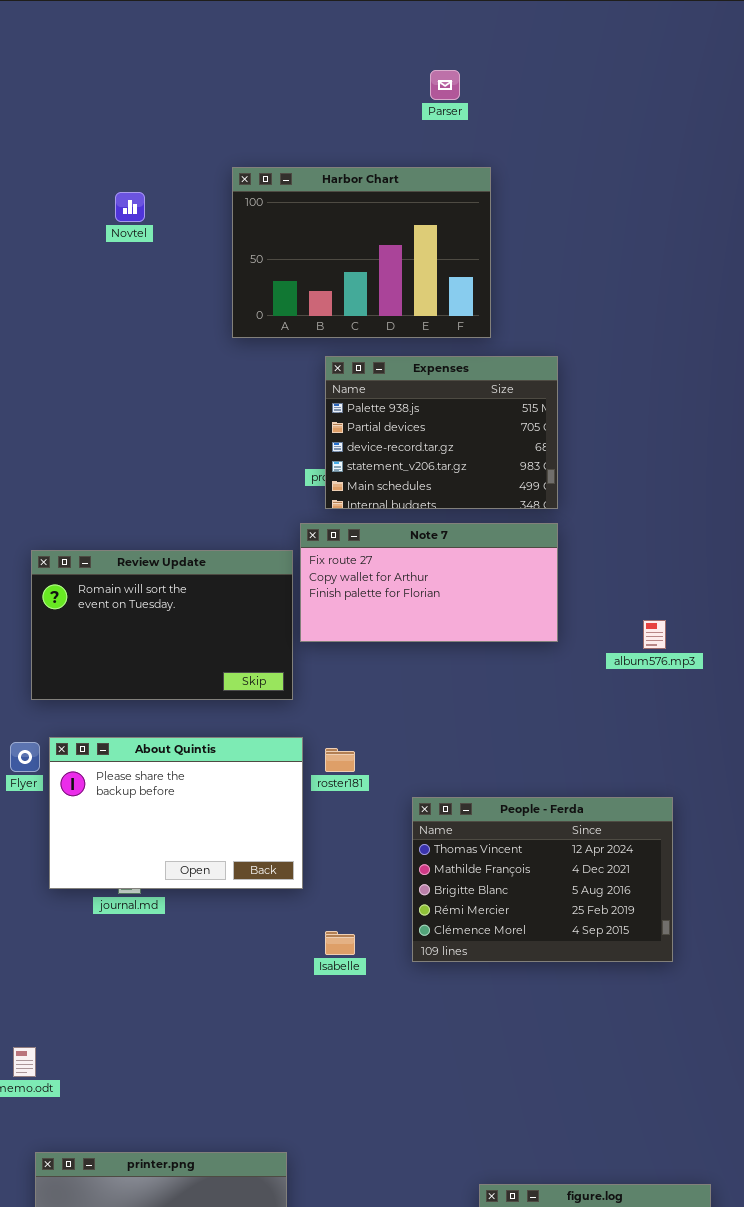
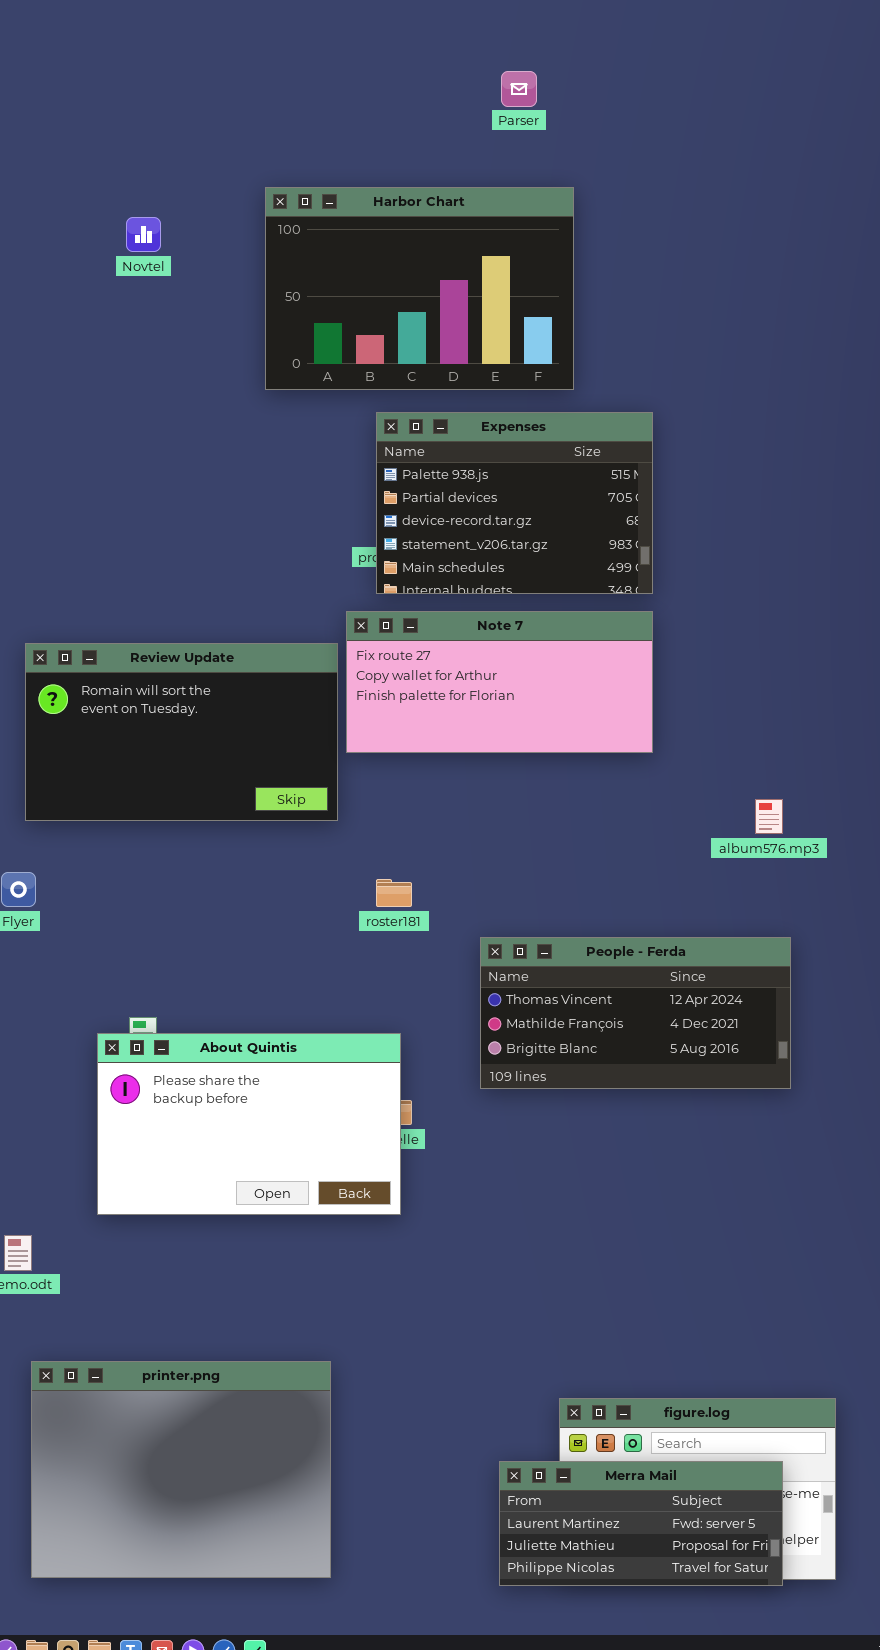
album576.mp3: [643,620,666,649] -> [755,799,783,834], moved
About Quintis: [49,737,303,889] -> [97,1033,401,1215], moved
People - Ferda: [412,797,673,962] -> [480,937,791,1089], resized

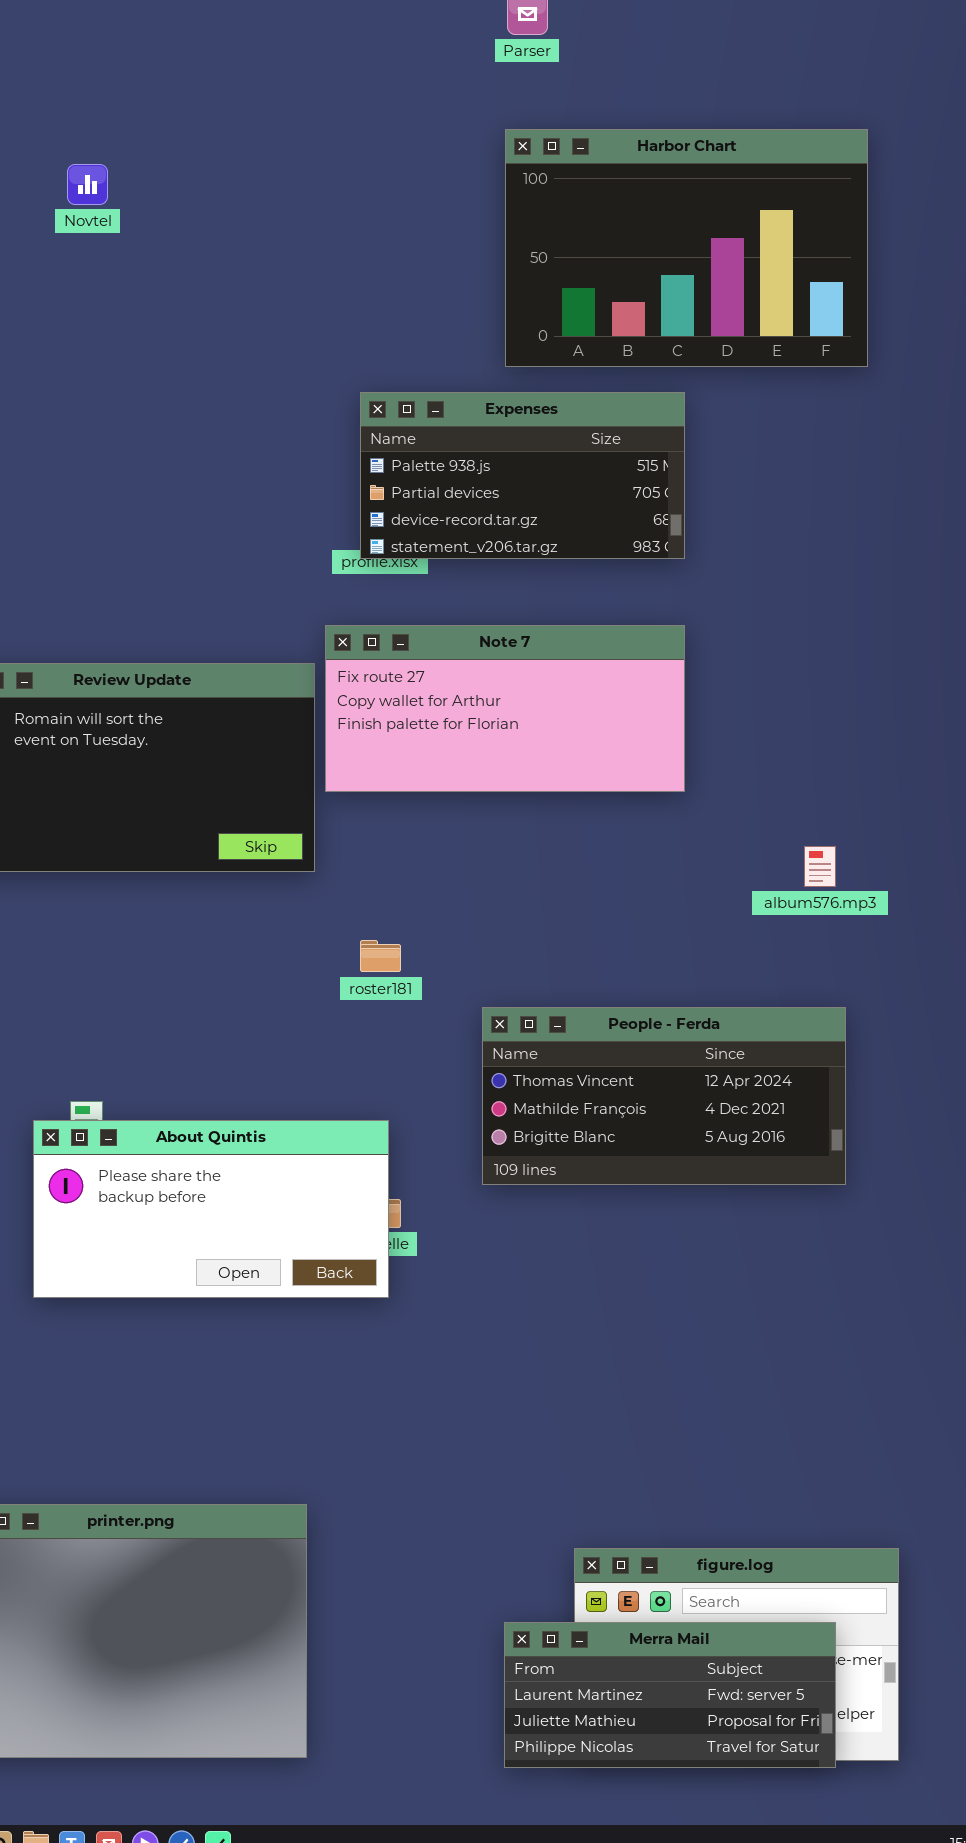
Harbor Chart: [265,187,574,390] -> [505,129,868,367], moved
Expenses: [376,412,653,594] -> [360,392,685,559], resized
About Quintis: [97,1033,401,1215] -> [33,1120,389,1298], resized

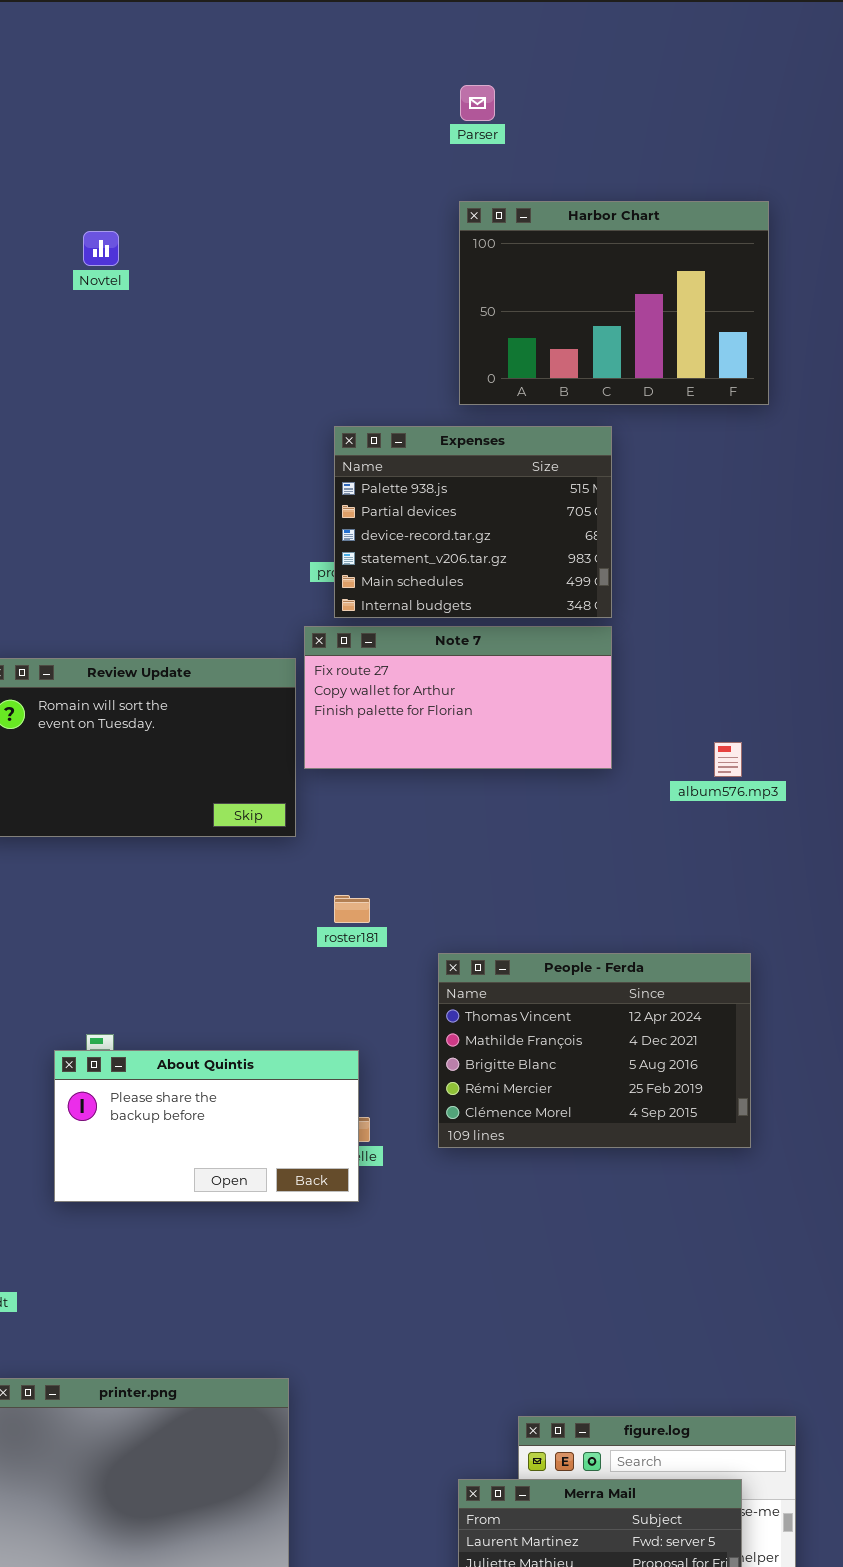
Expenses: [360,392,685,559] -> [334,426,612,618], resized
album576.mp3: [804,846,836,887] -> [714,742,742,777], moved
People - Ferda: [482,1007,846,1185] -> [438,953,751,1148], resized

